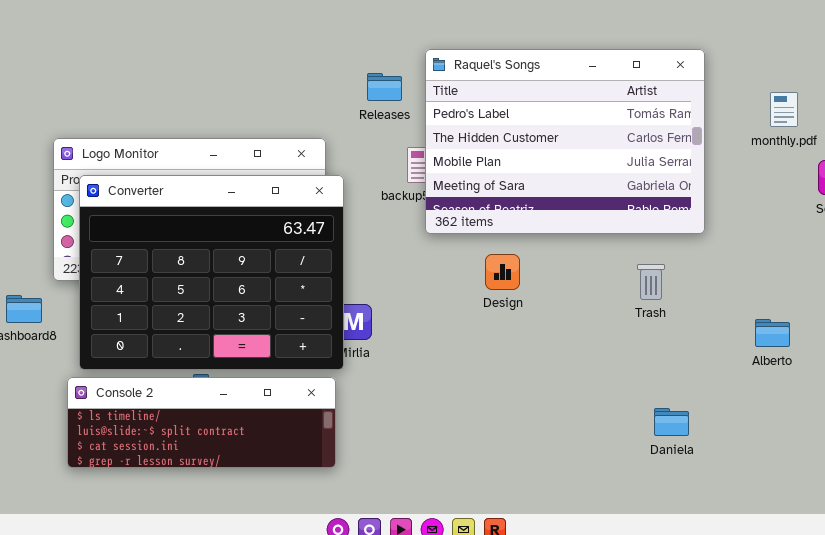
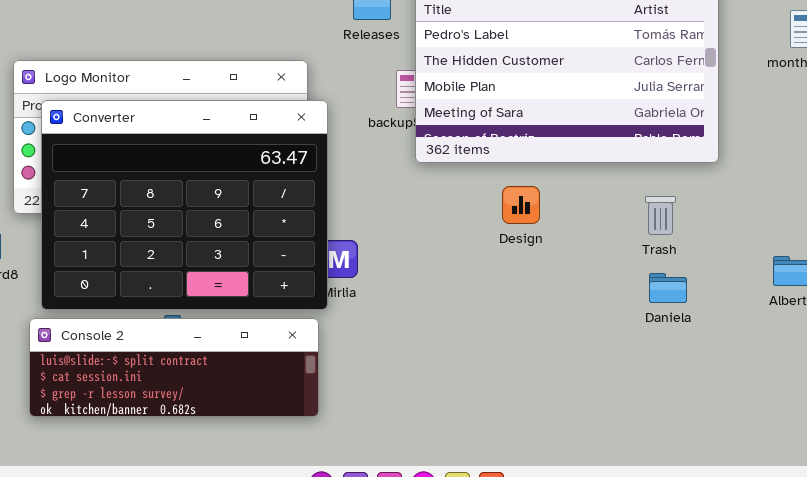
Design: [485,254,520,290] -> [502,186,540,224], moved
Console 2: [67,377,336,468] -> [29,318,319,417], scrolled down 1 row
Daniela: [654,408,689,436] -> [649,273,687,303], moved

